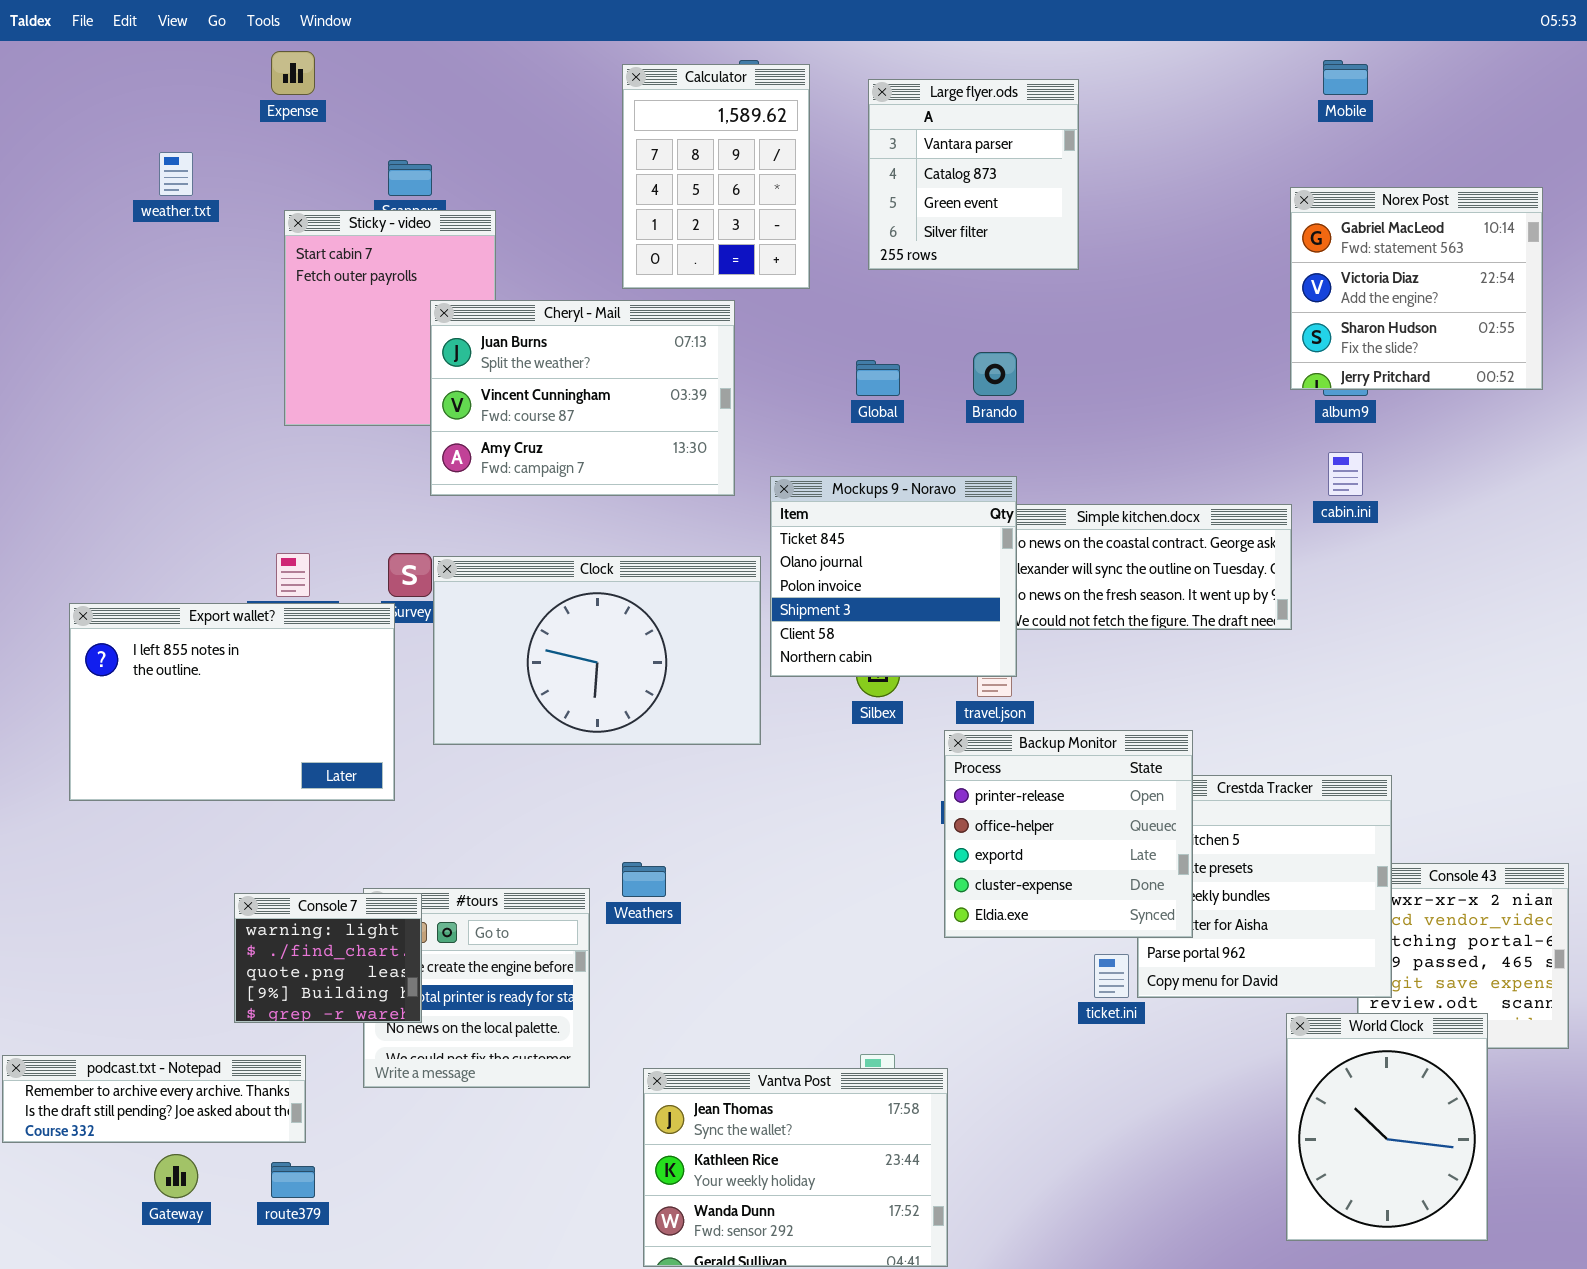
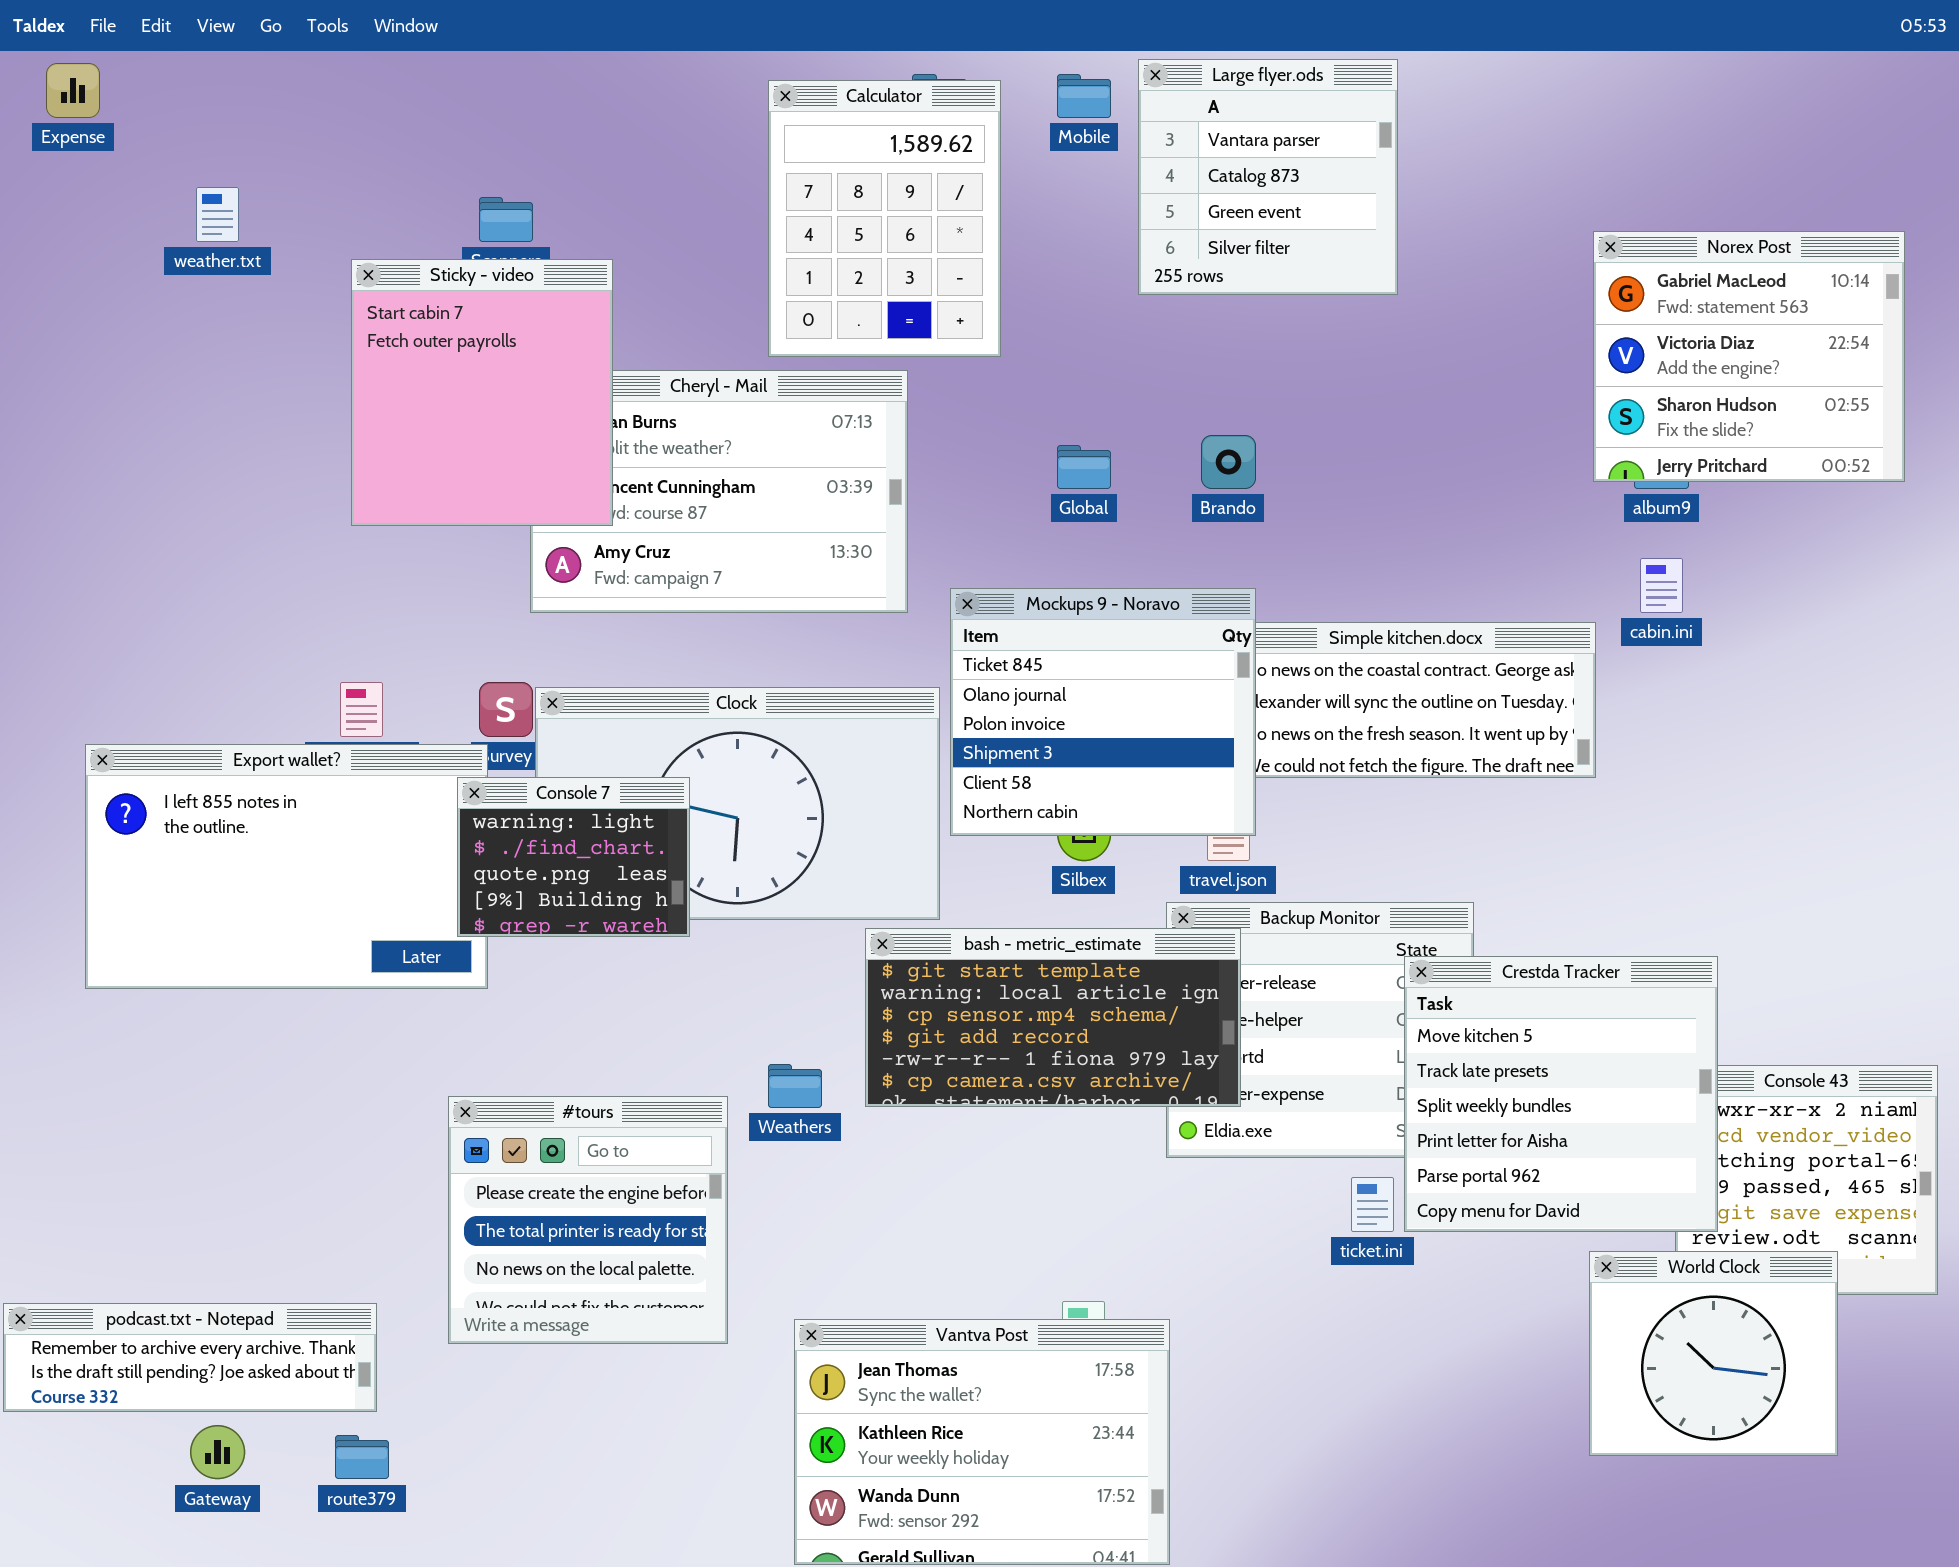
Expense: [271,51,315,95] -> [46,63,100,118], moved
Mobile: [1323,60,1368,95] -> [1057,74,1111,118], moved
Large flyer.ods: [868,79,1079,270] -> [1138,59,1398,295], moved
Sticky - video: [284,210,496,426] -> [351,259,613,526], raised
bash - metric_estimate: none -> [865,928,1241,1107], opened
Crestda Tracker: [1137,775,1392,998] -> [1404,956,1718,1232], raised
Console 7: [234,893,422,1023] -> [457,777,690,937], moved
World Clock: [1286,1013,1488,1241] -> [1589,1251,1838,1456], resized

